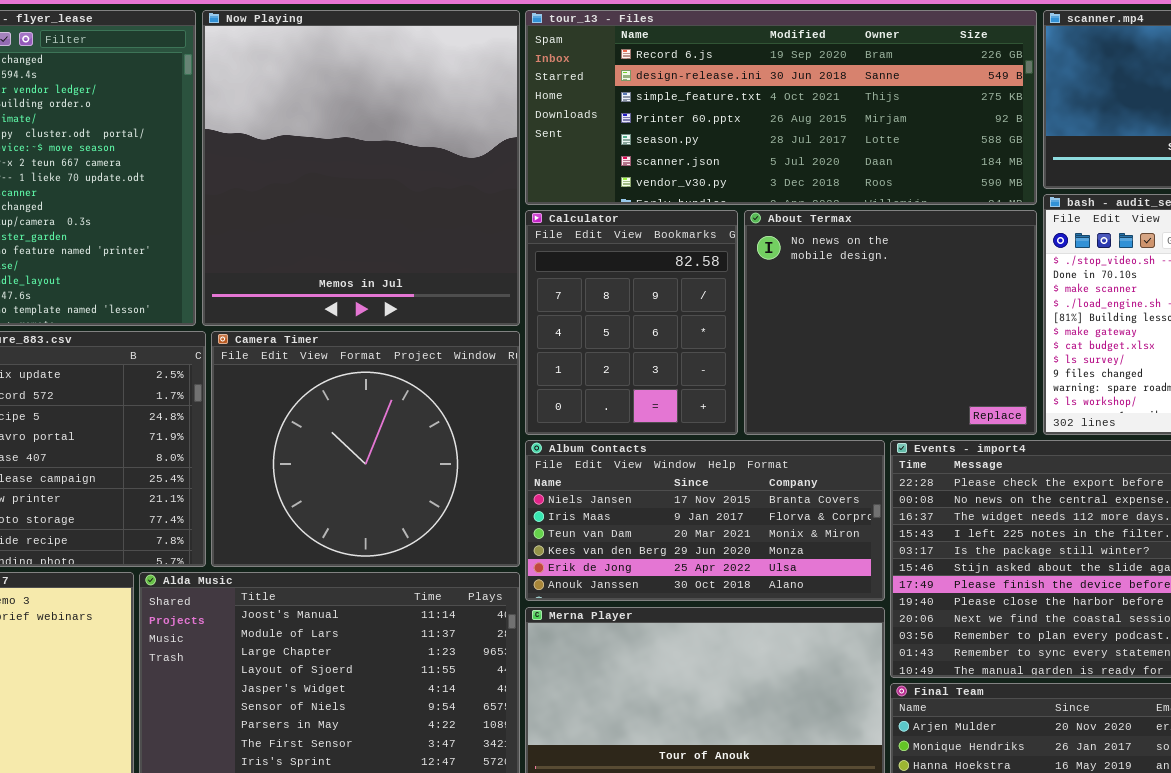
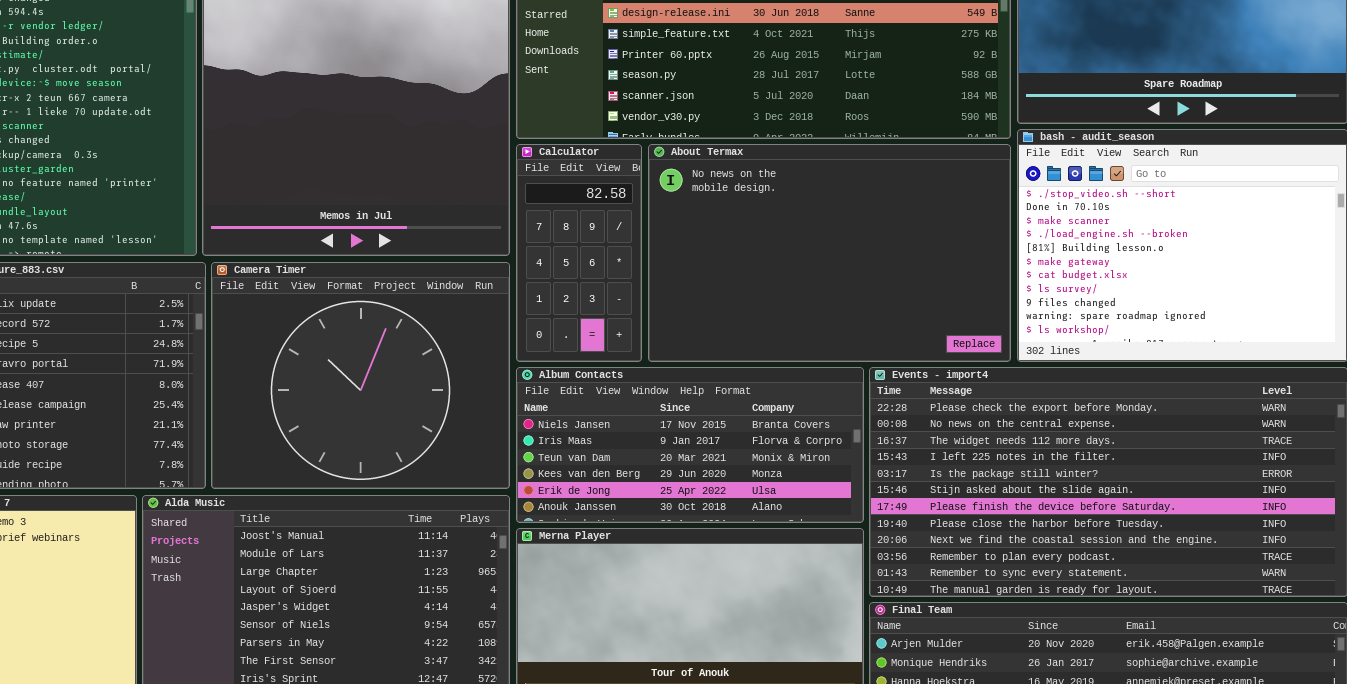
Calculator: [525,210,738,435] -> [516,144,642,362], resized
About Termax: [744,210,1037,435] -> [648,144,1011,362], resized

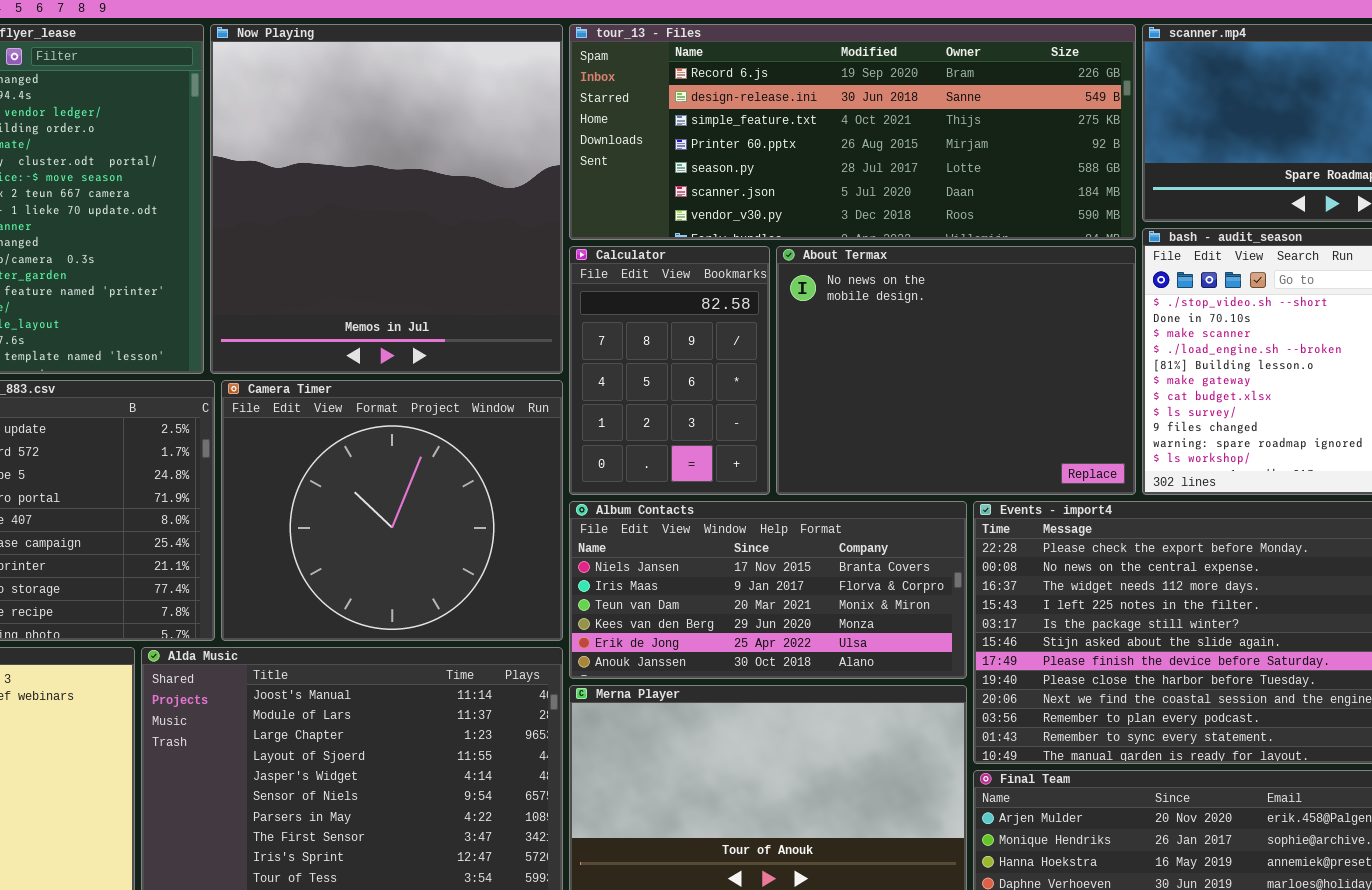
Calculator: [516,144,642,362] -> [569,246,770,495], resized
About Termax: [648,144,1011,362] -> [776,246,1136,495], resized

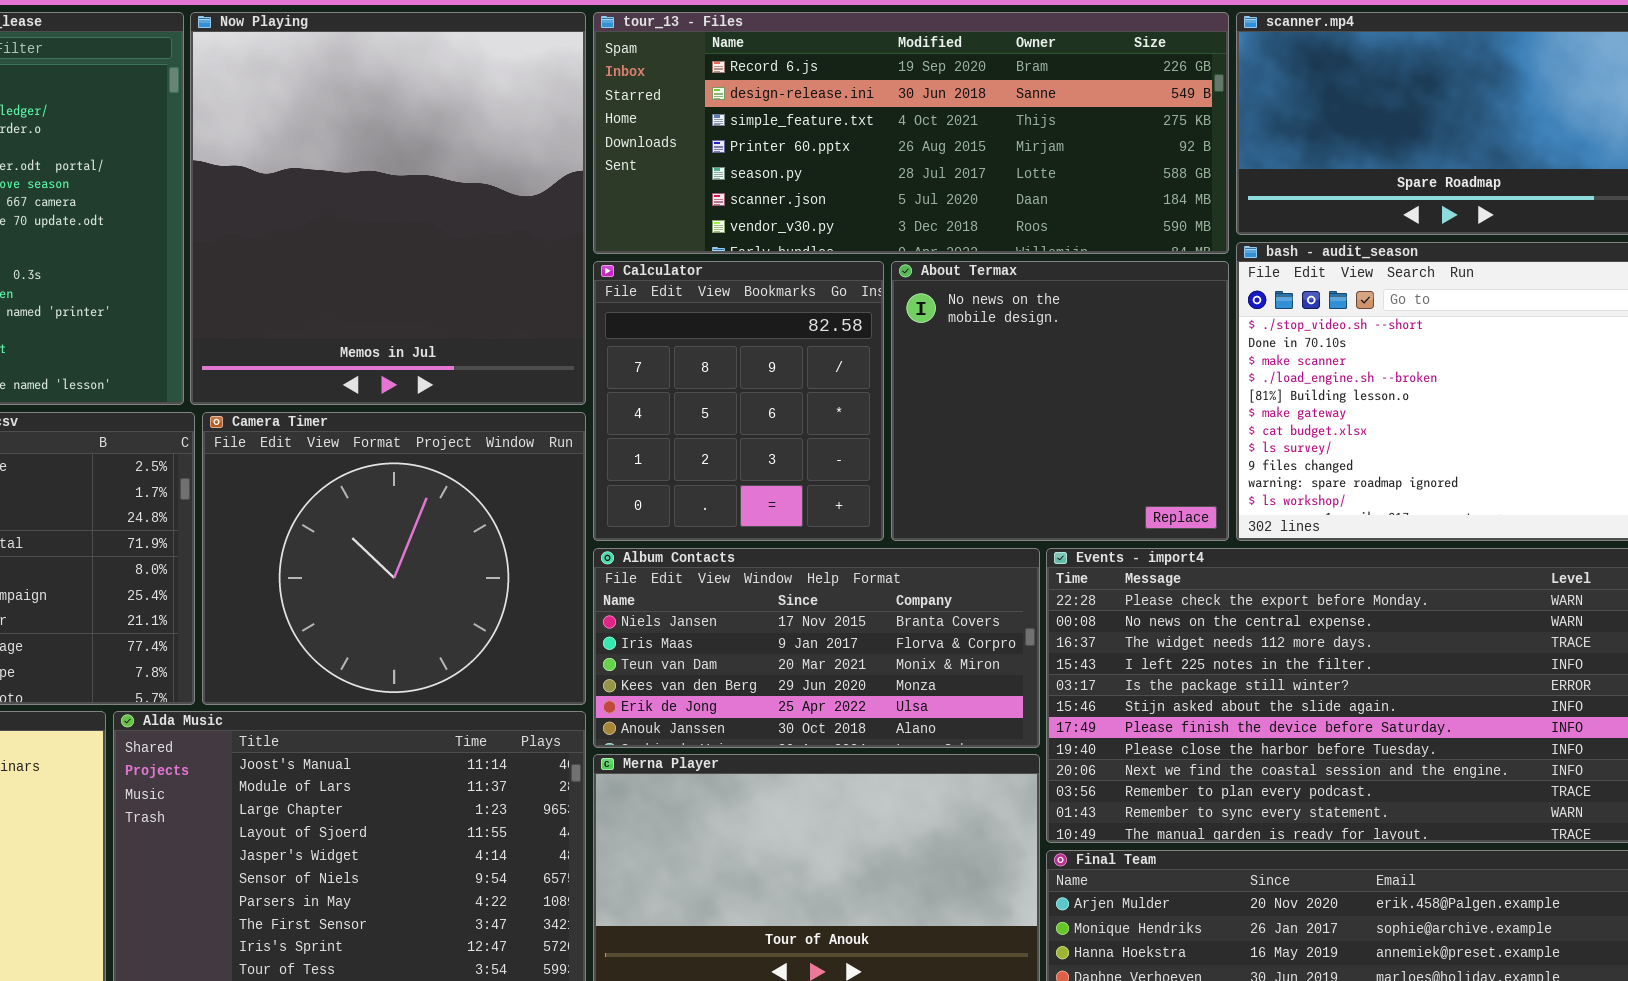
Calculator: [569,246,770,495] -> [593,261,884,541], resized
About Termax: [776,246,1136,495] -> [891,261,1229,541], resized

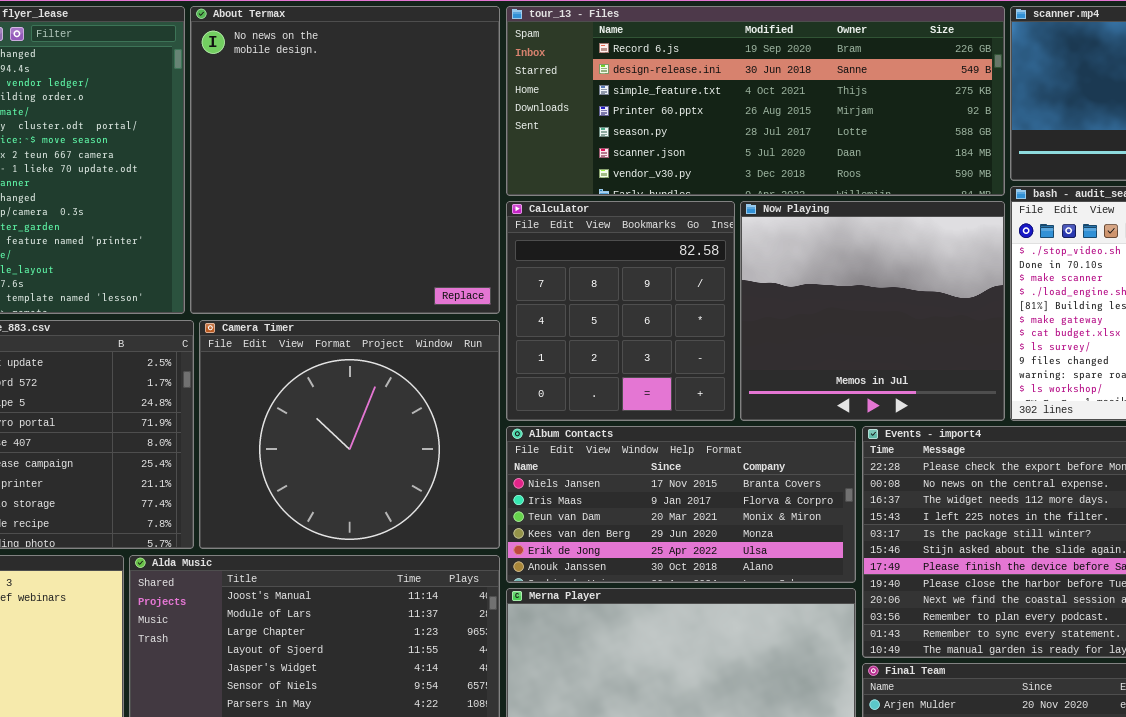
Now Playing: [190,12,586,405] -> [740,201,1005,421], moved, resized
About Termax: [891,261,1229,541] -> [190,6,500,314], moved, resized

